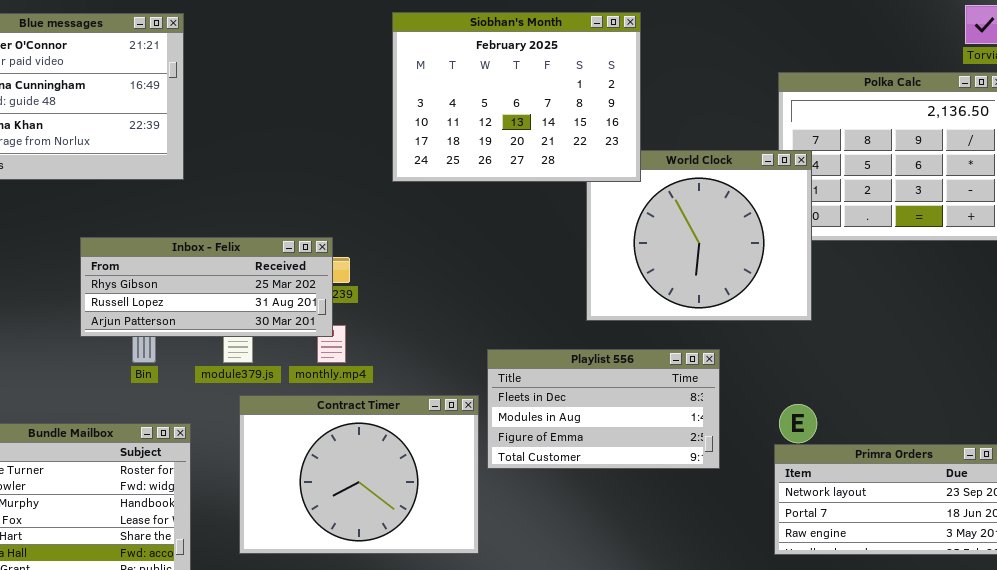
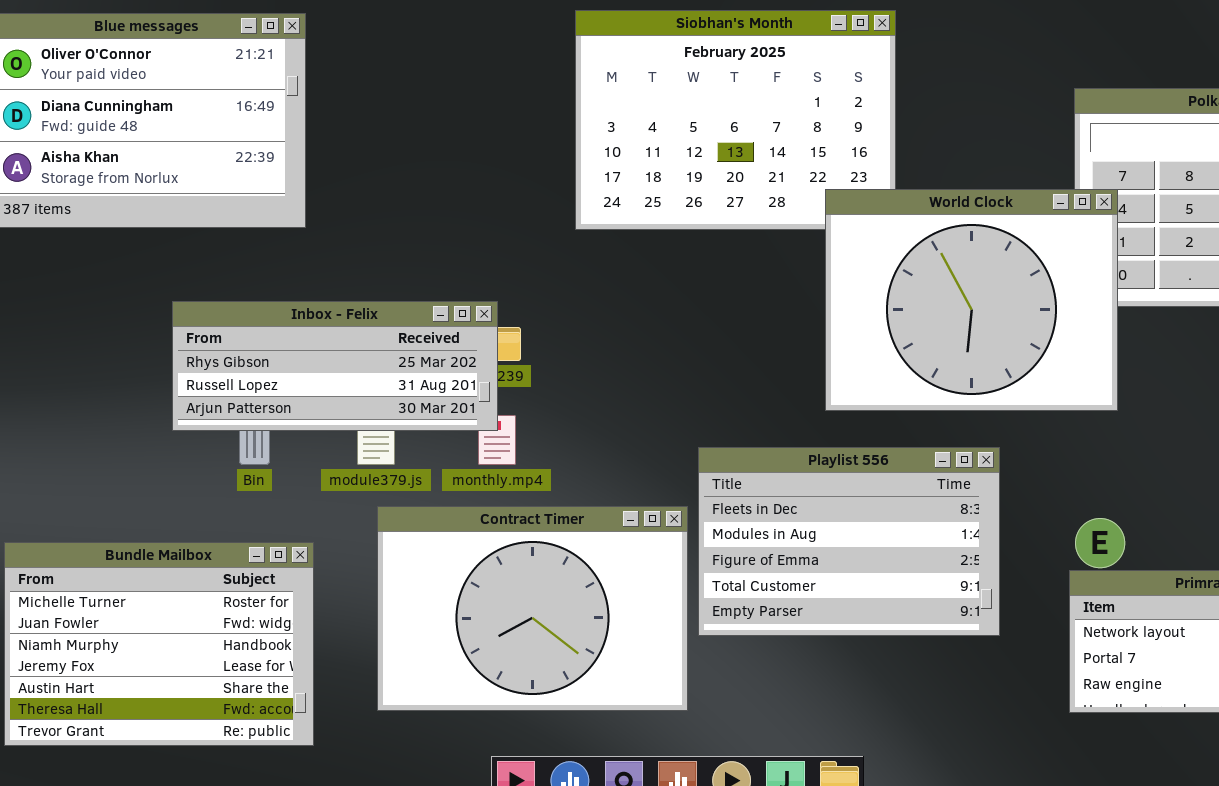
World Clock: [586,150,812,321] -> [825,189,1118,411], raised
Playlist 556: [487,349,720,469] -> [698,447,1000,636], resized

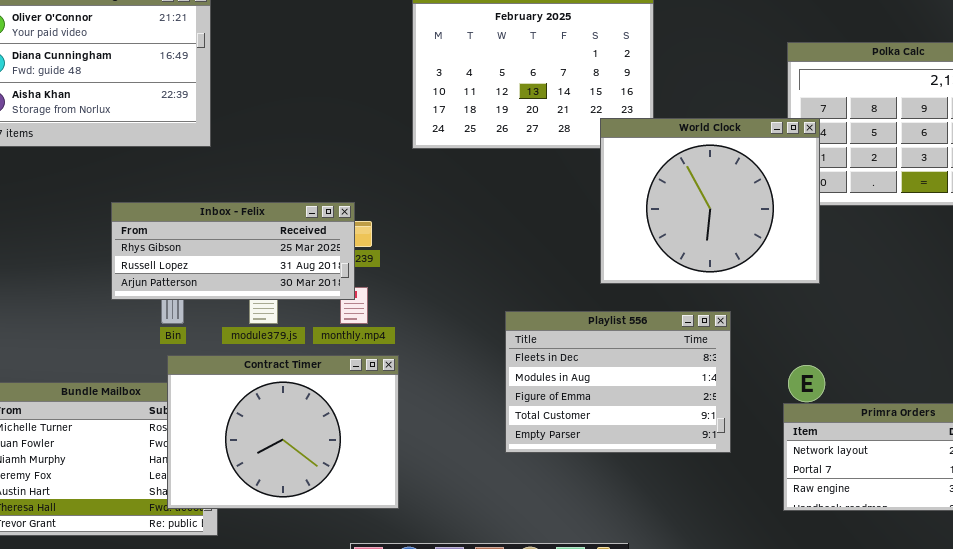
Contract Timer: [377,506,688,711] -> [167,355,399,509], moved

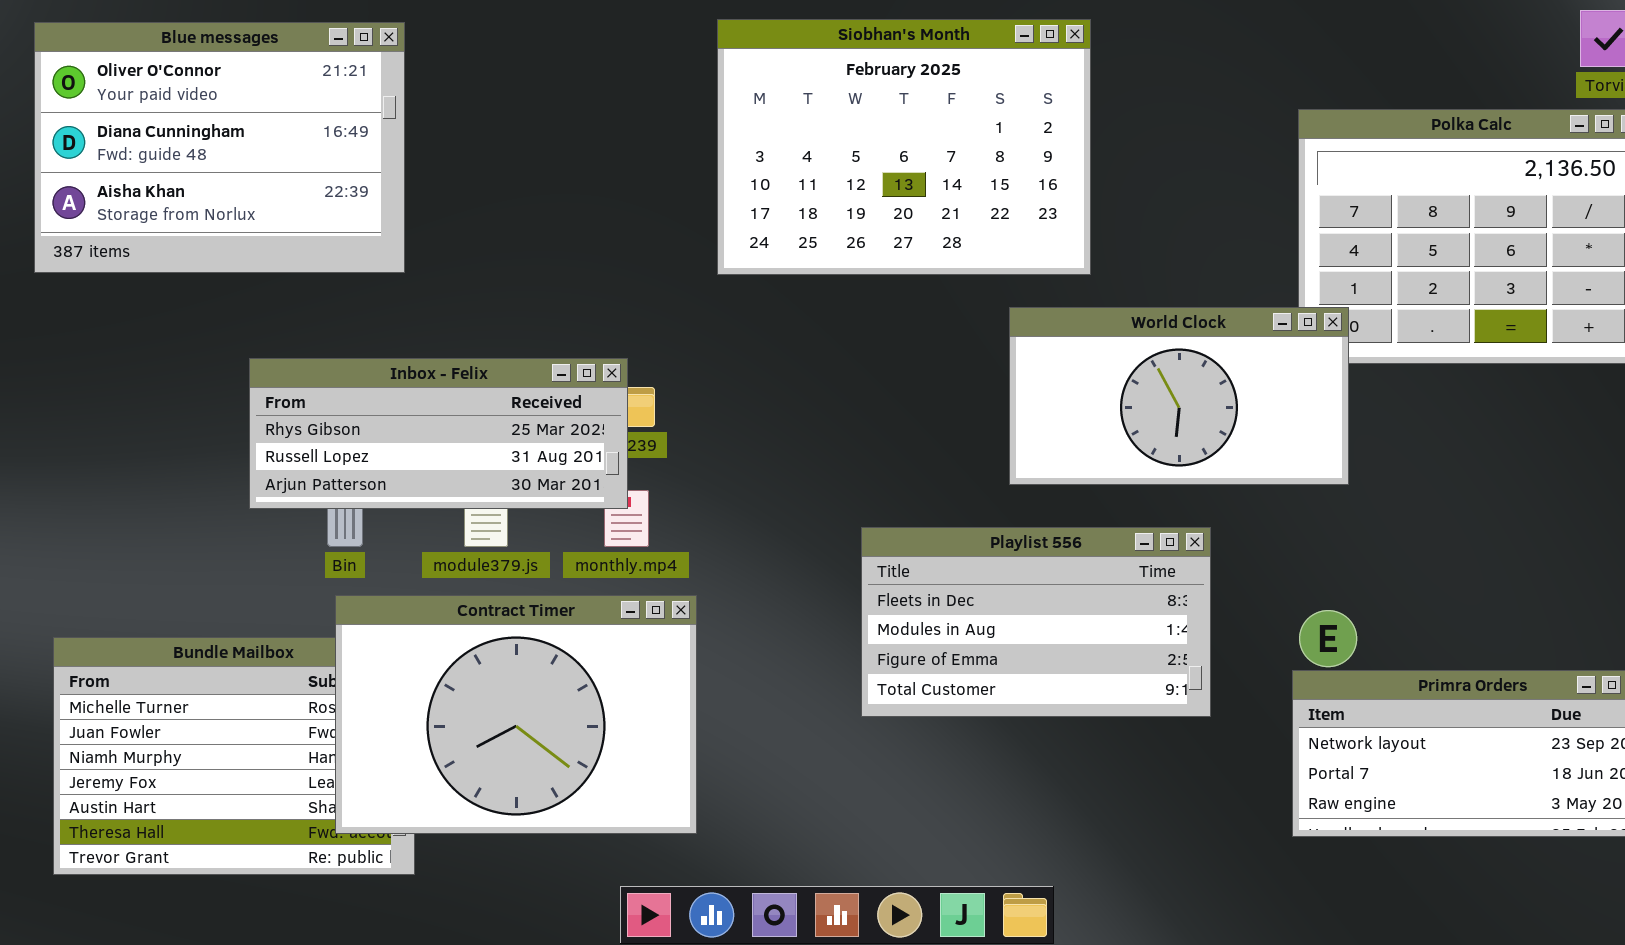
World Clock: [600,118,820,284] -> [1009,307,1349,485], resized
Playlist 556: [505,311,731,453] -> [861,527,1211,717], resized

